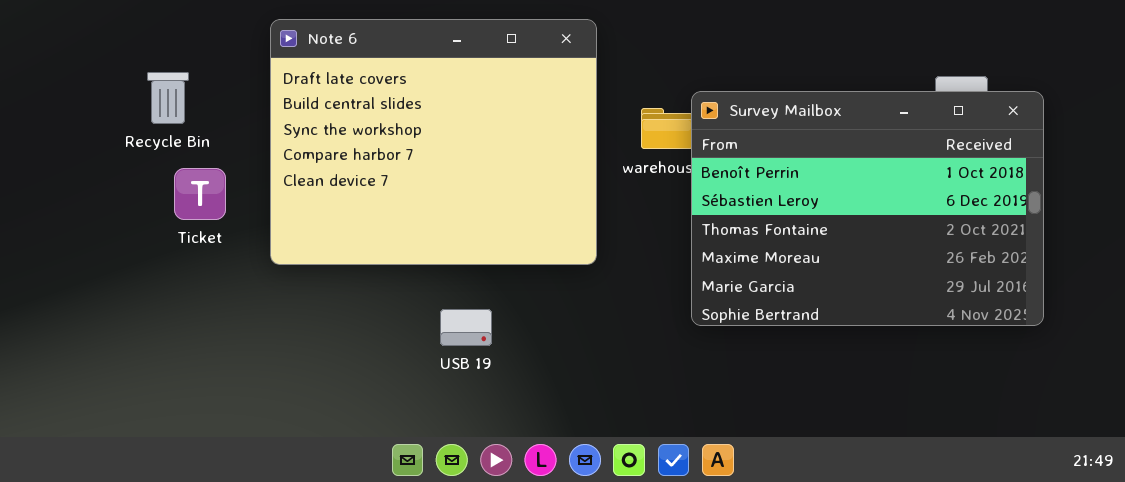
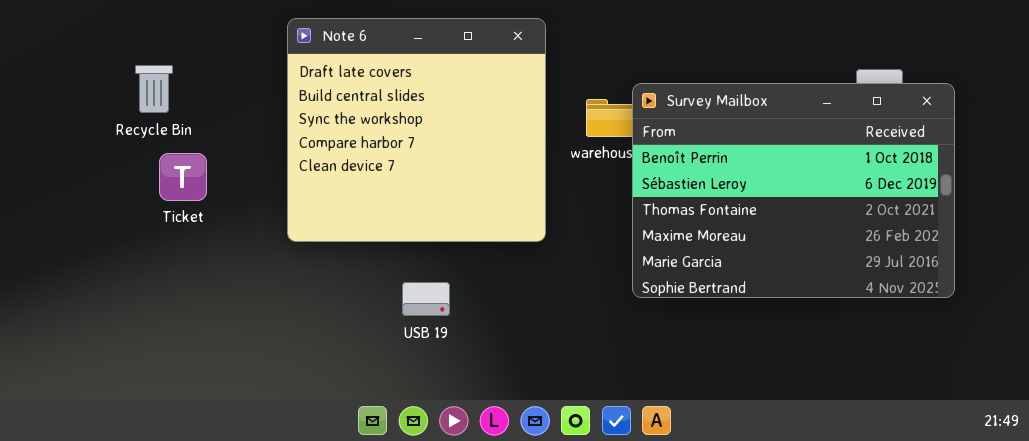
Note 6: [270,19,597,265] -> [287,18,546,242], resized

